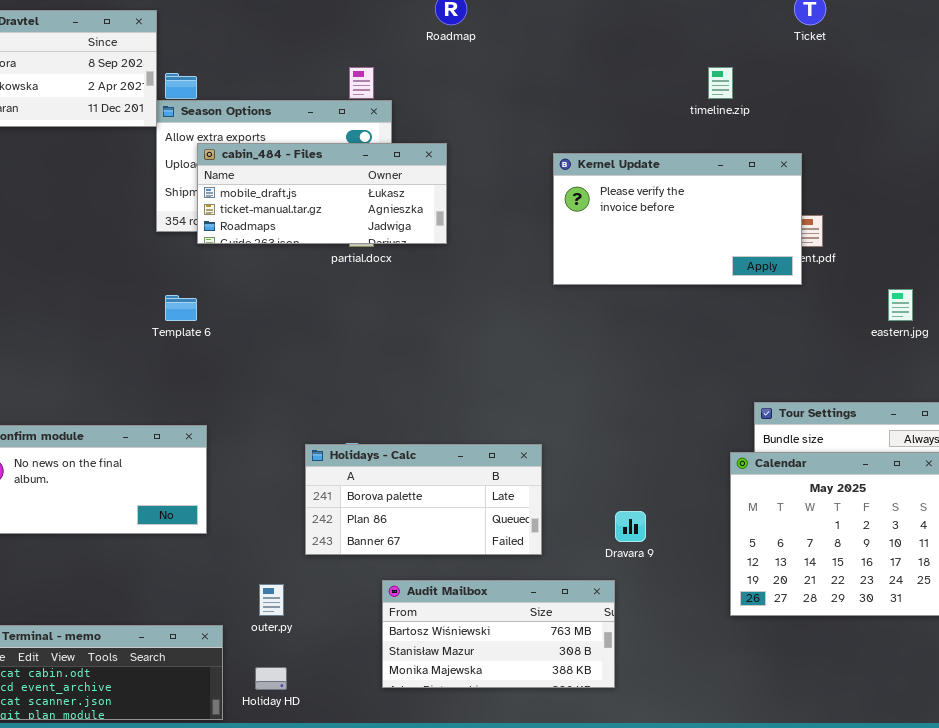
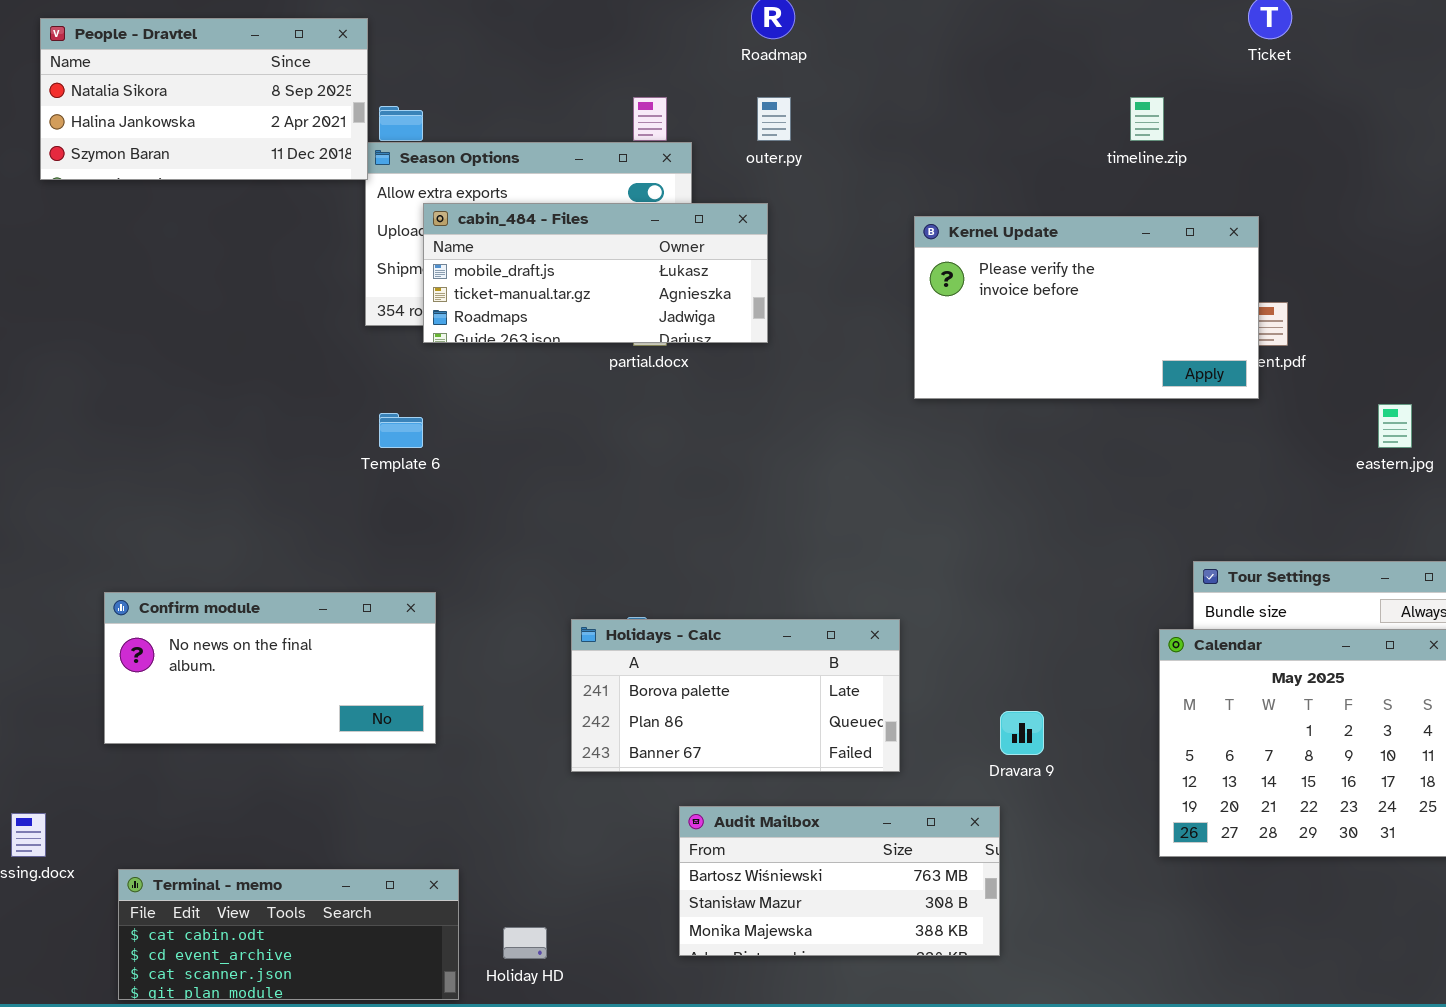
outer.py: [259,584,284,616] -> [757,97,791,141], moved

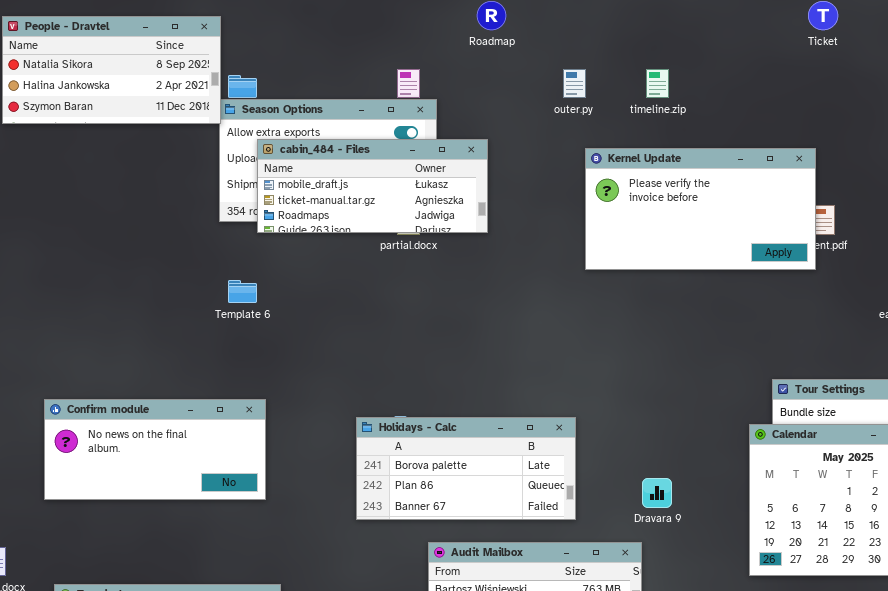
outer.py: [757,97,791,141] -> [563,69,586,98], moved
timeline.zip: [1130,97,1164,141] -> [646,69,669,98], moved

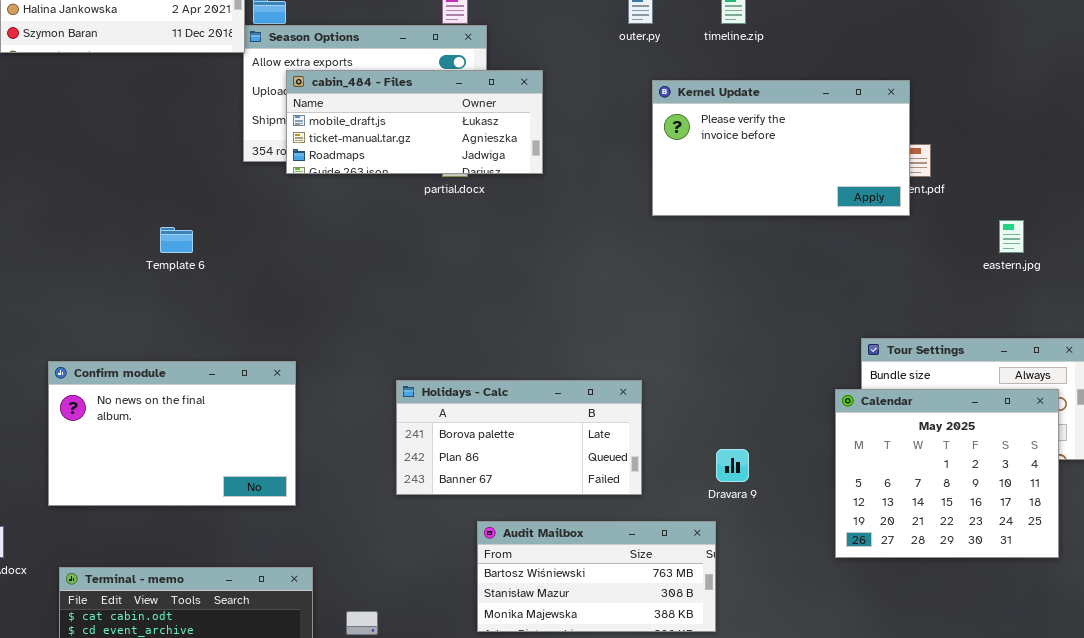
Template 6: [228,280,257,303] -> [160,227,193,253], moved
Confirm module: [44,399,266,500] -> [48,361,296,506], resized

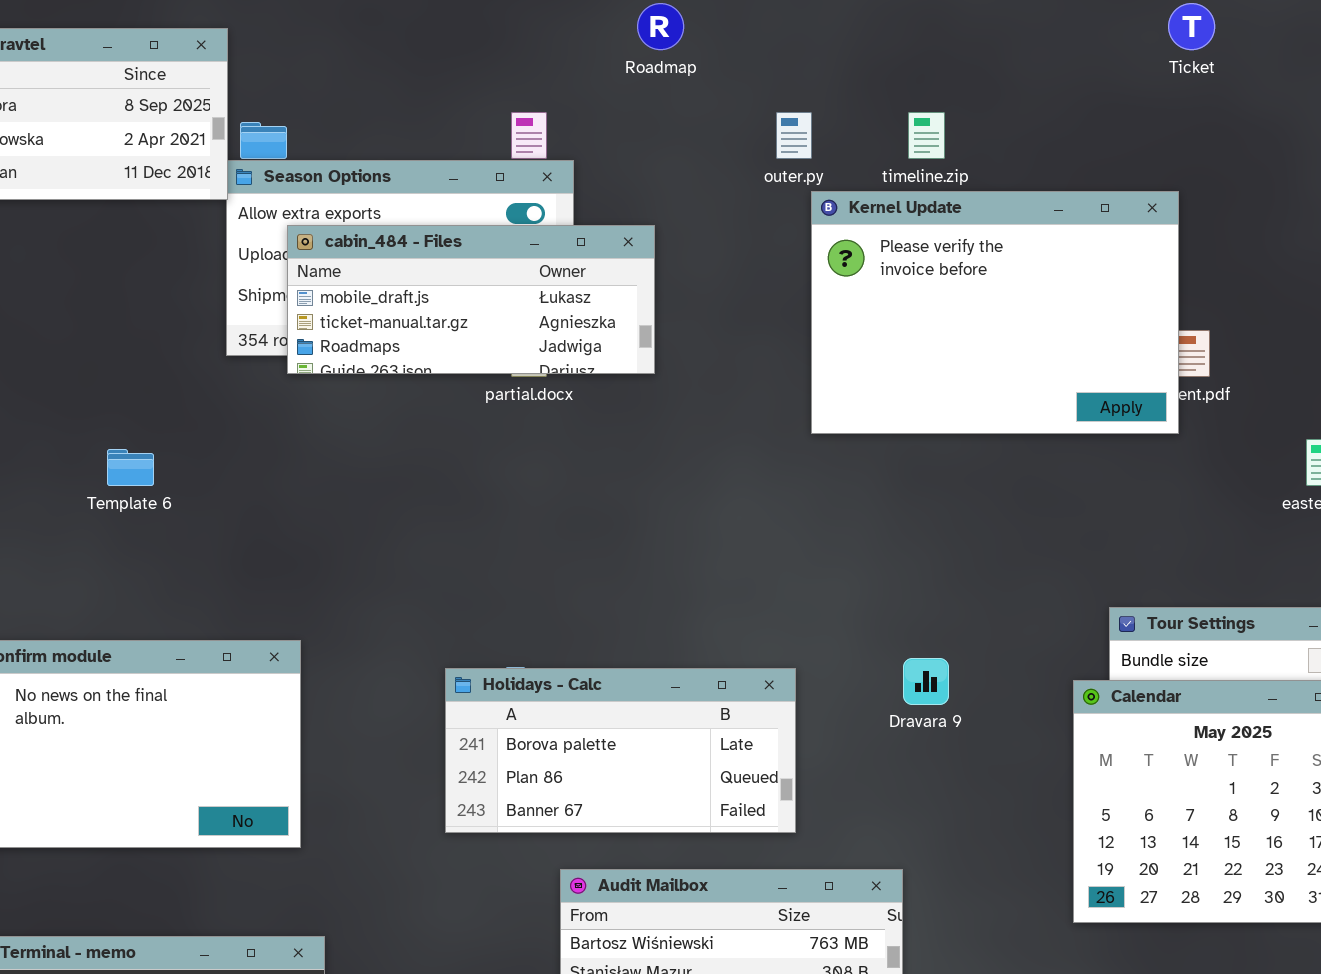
Kernel Update: [652,80,910,216] -> [811,191,1179,434], resized
Dravara 9: [716,449,749,482] -> [903,658,949,705], moved

